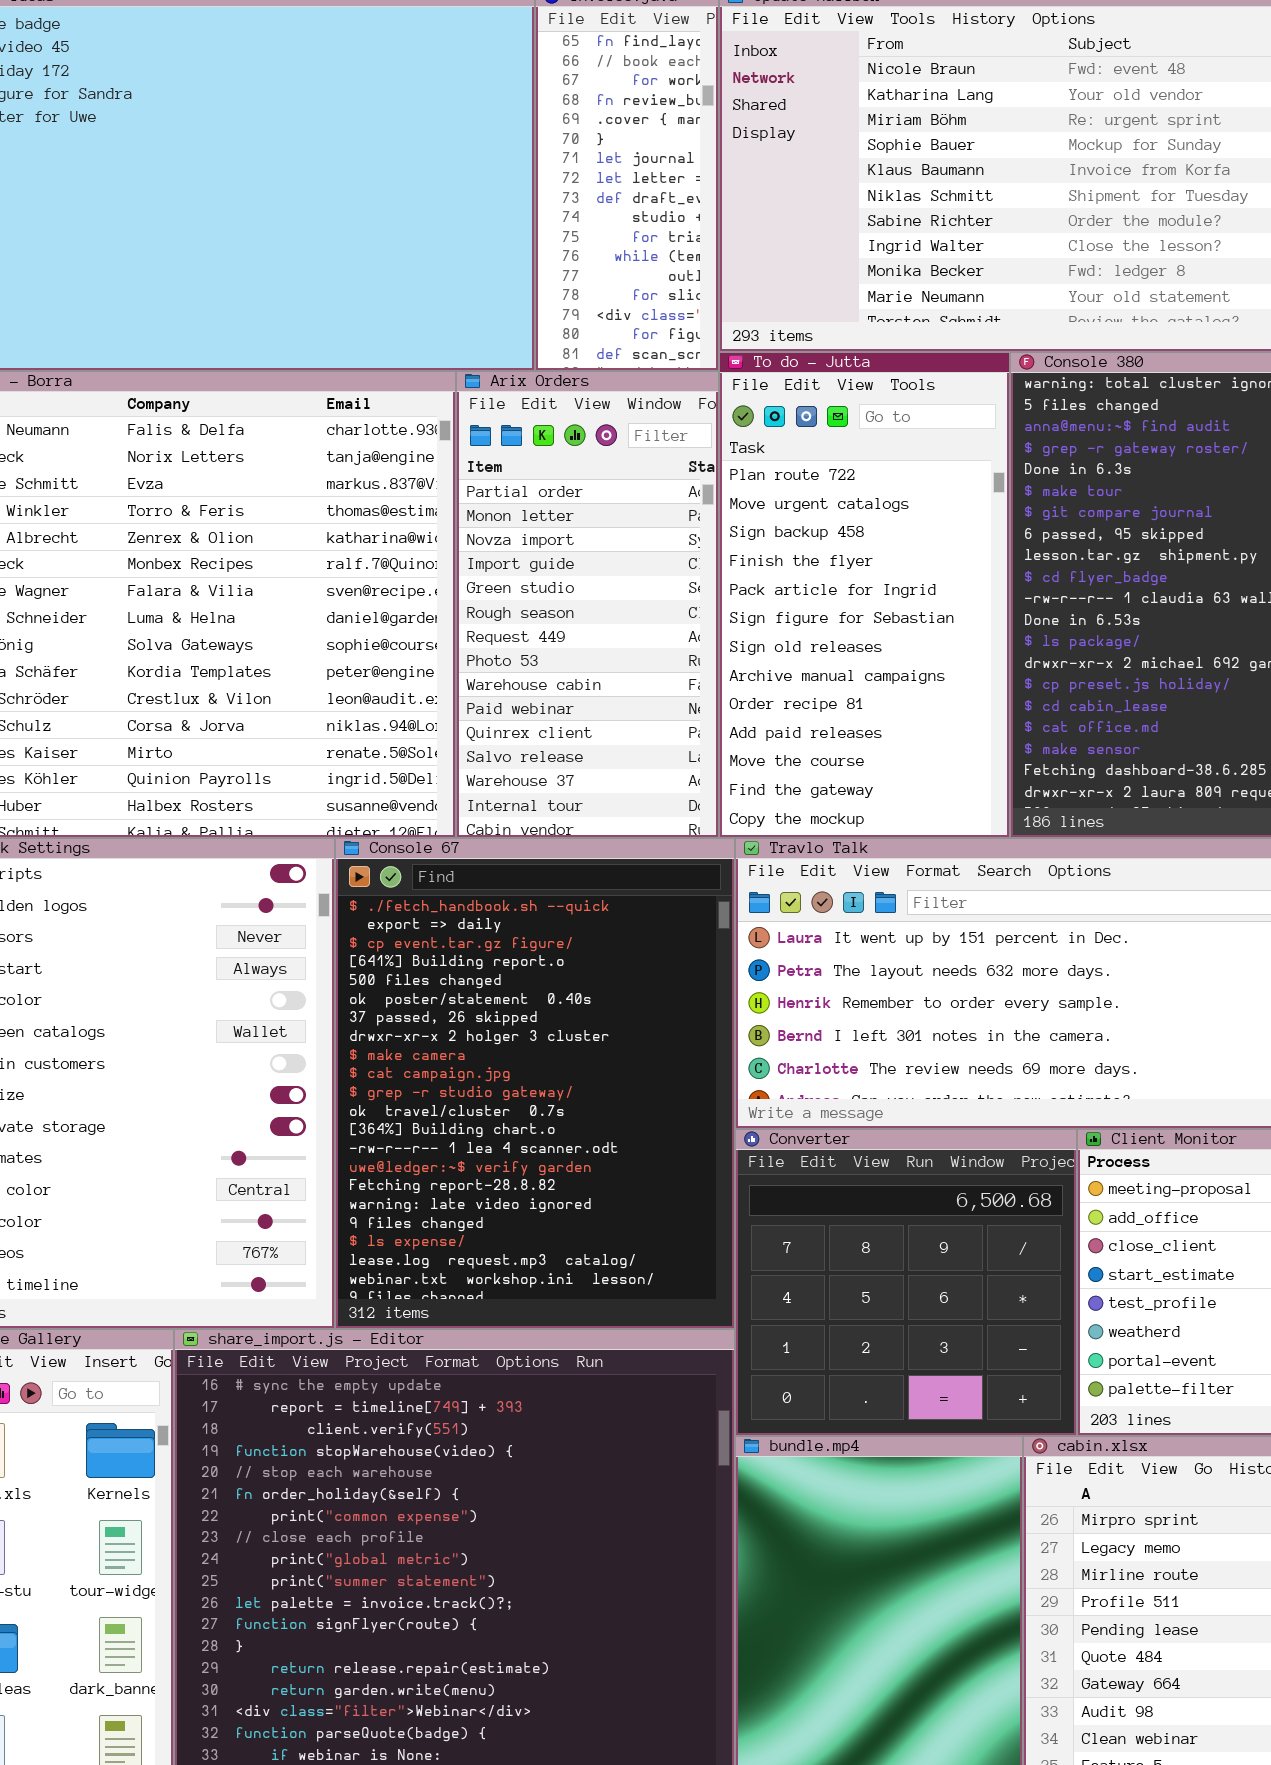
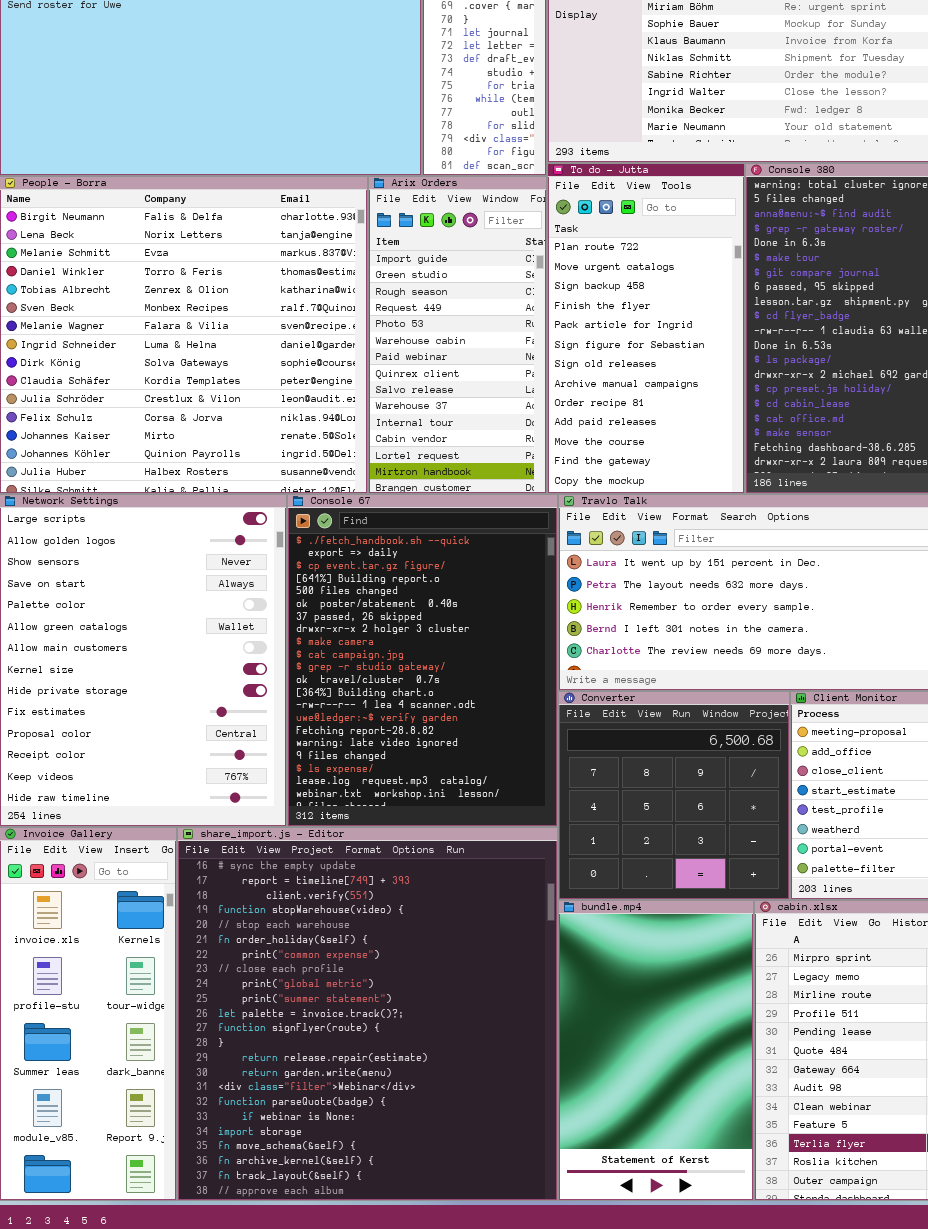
Arix Orders: [456,371,719,838] -> [368,176,547,494], scrolled down 3 rows

